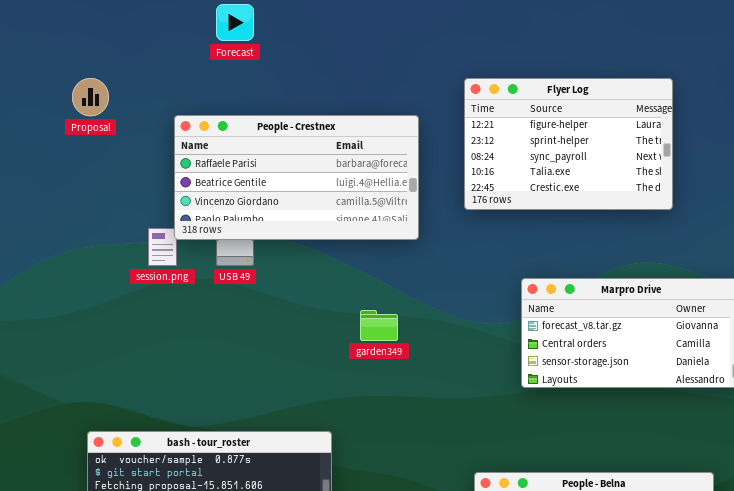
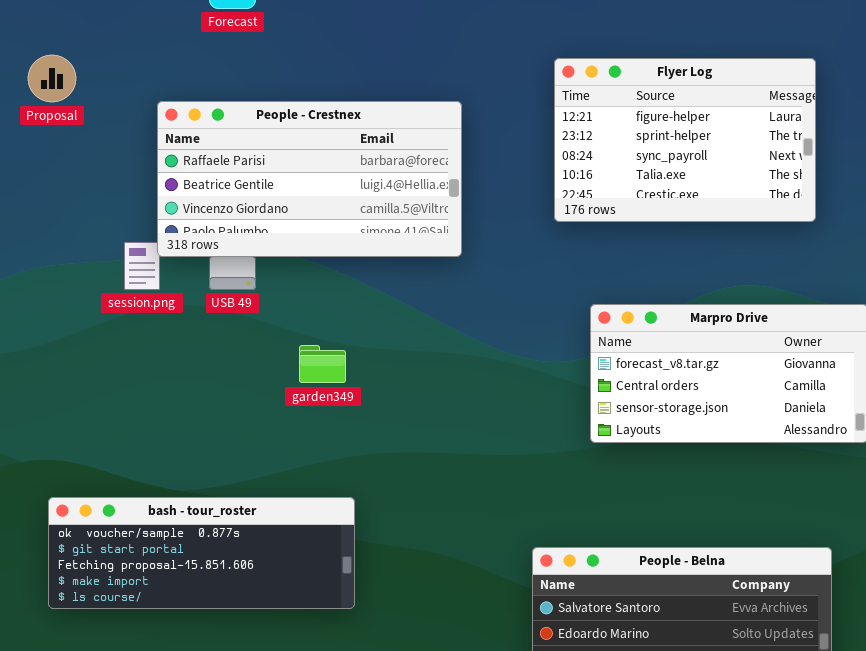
Flyer Log: [464,78,673,210] -> [554,58,816,222], moved
garden349: [360,310,398,341] -> [299,345,346,383], moved

